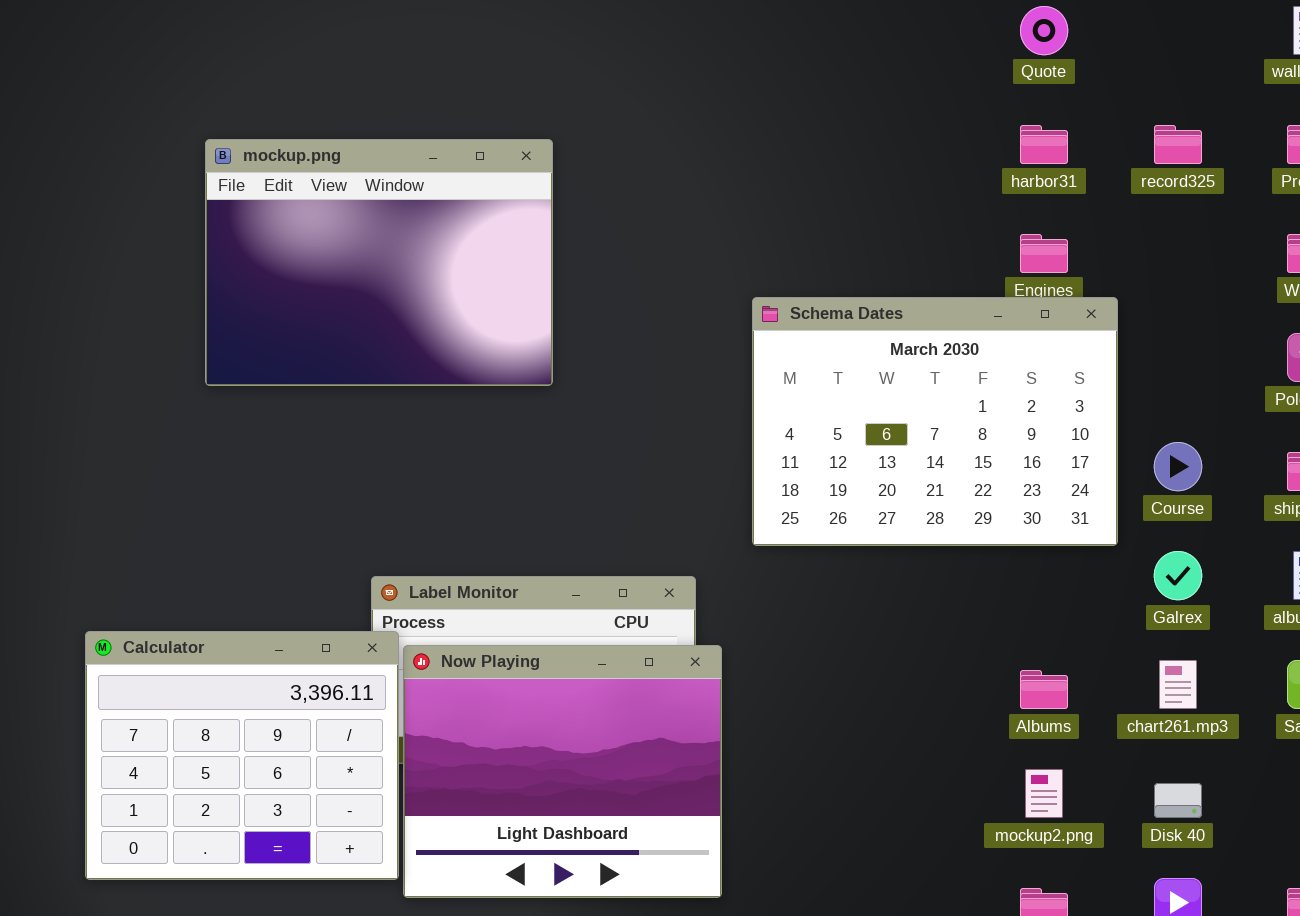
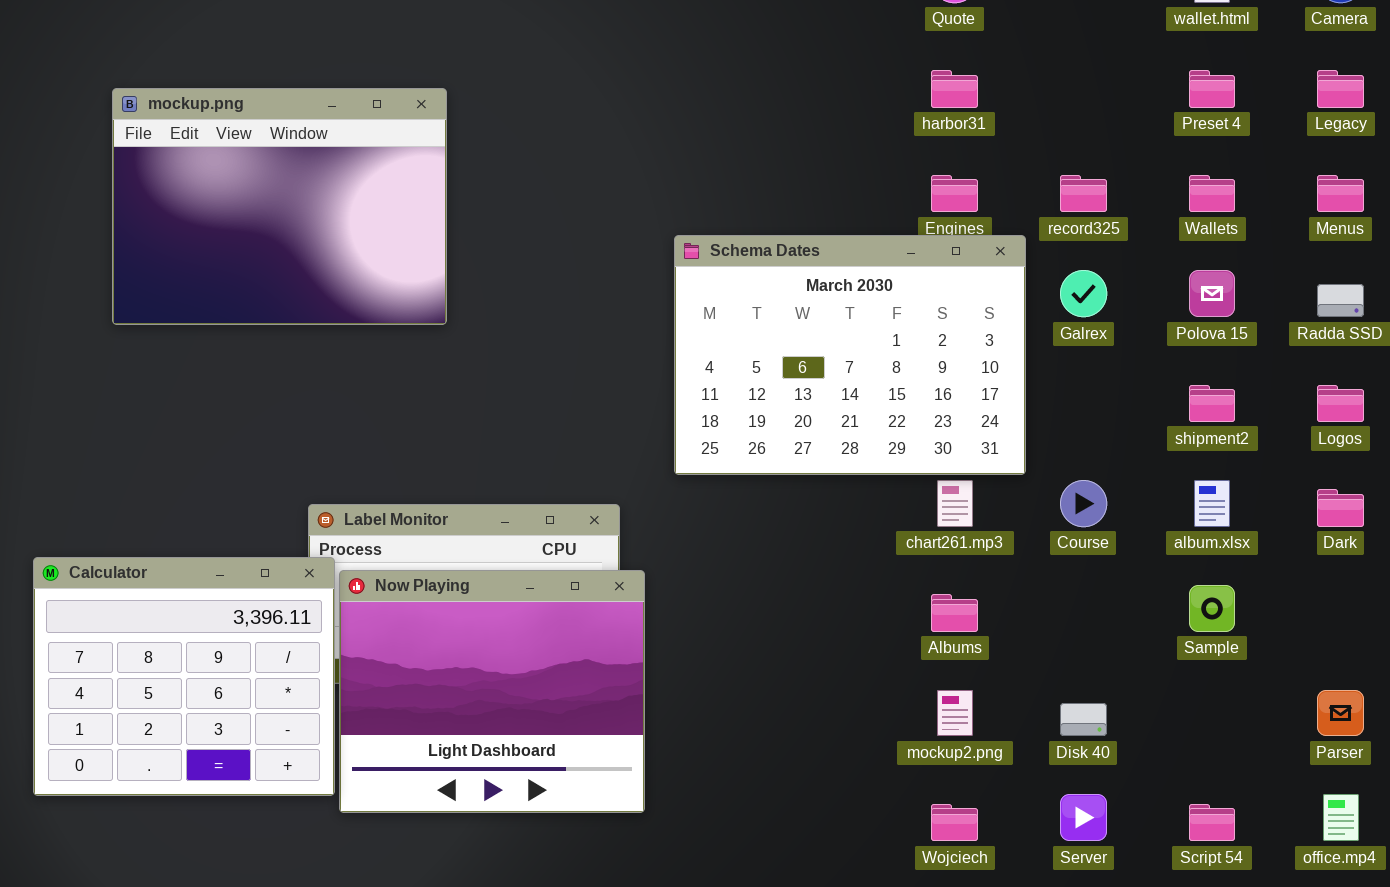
record325: [1154,125,1202,164] -> [1060,175,1107,212], moved
mockup.png: [205,139,553,386] -> [112,88,447,325], moved
Course: [1154,442,1202,491] -> [1060,480,1107,527], moved
Galrex: [1154,551,1202,600] -> [1060,270,1107,317], moved
chart261.mp3: [1159,660,1197,709] -> [937,480,973,527], moved

